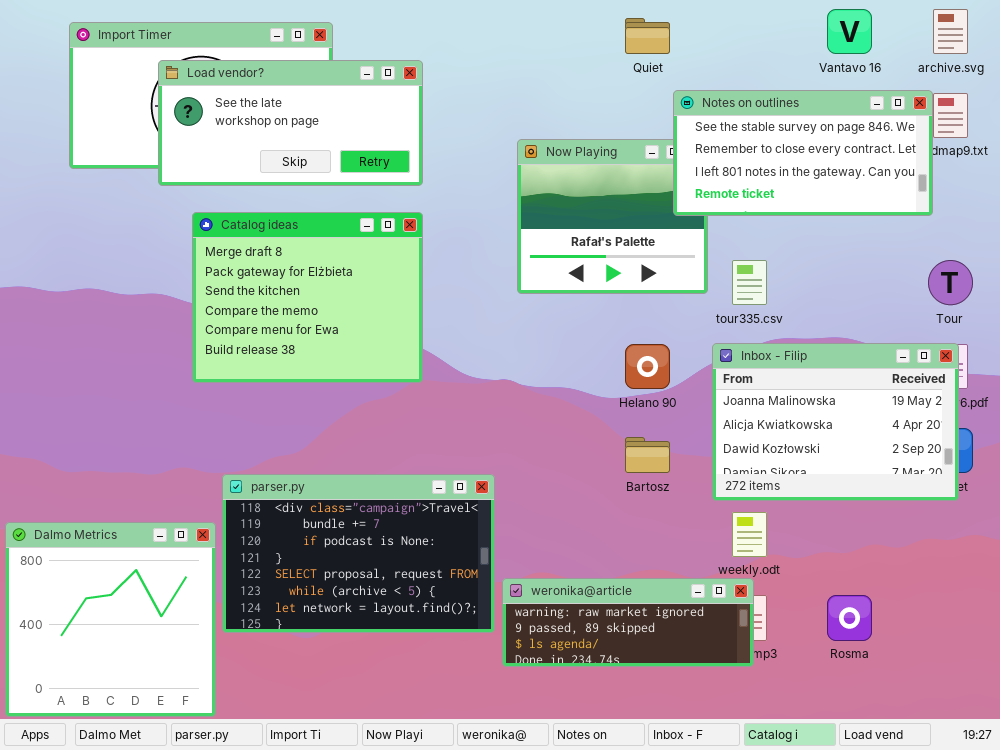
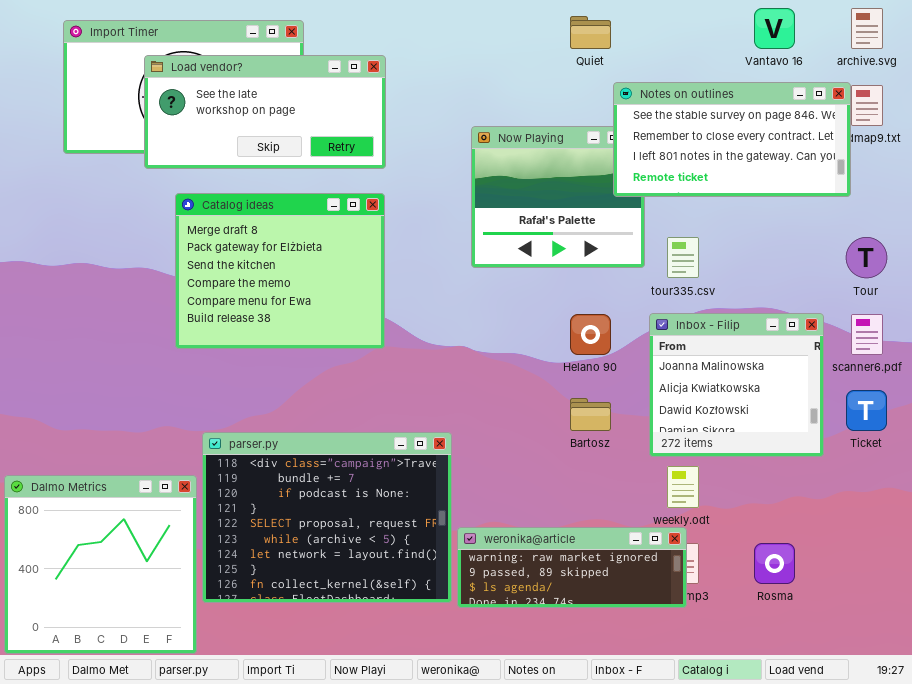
Inbox - Filip: [712,343,959,501] -> [649,313,824,457], resized
parser.py: [222,474,495,633] -> [202,432,452,603], resized

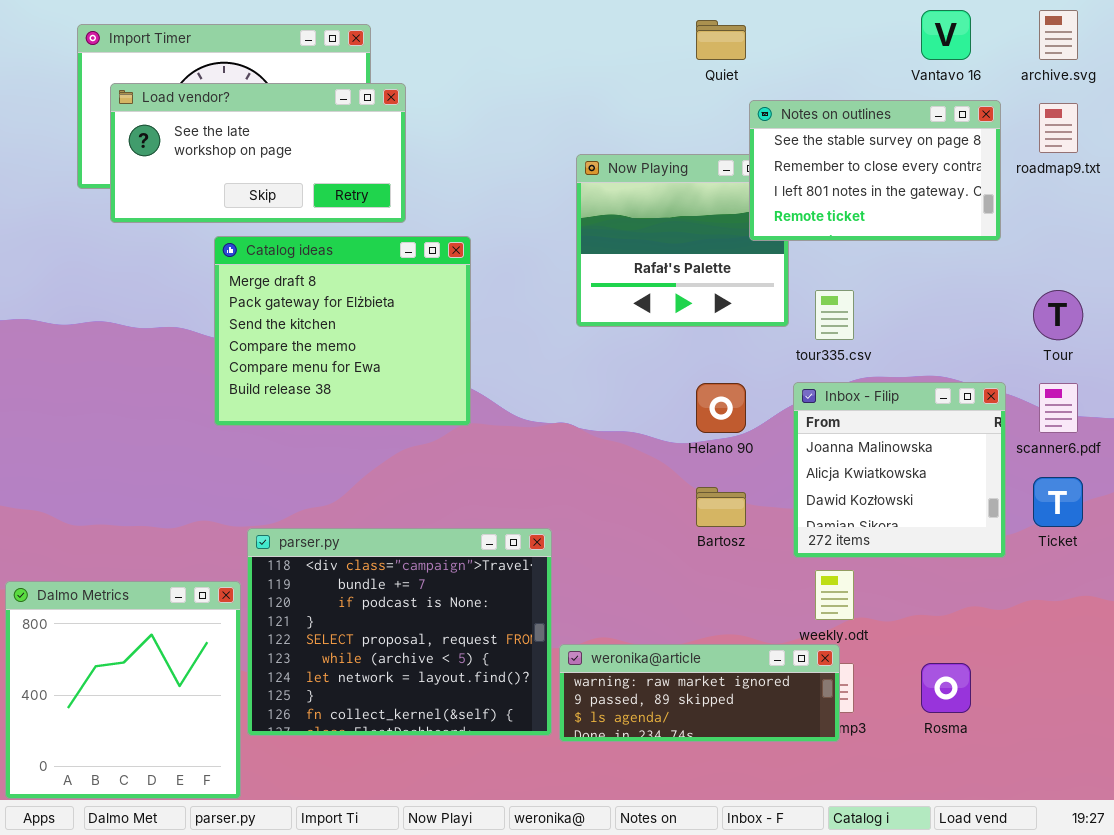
Load vendor?: [144,55,386,169] -> [110,83,406,223], moved
Notes on outlines: [613,82,851,197] -> [749,100,1001,241], resized

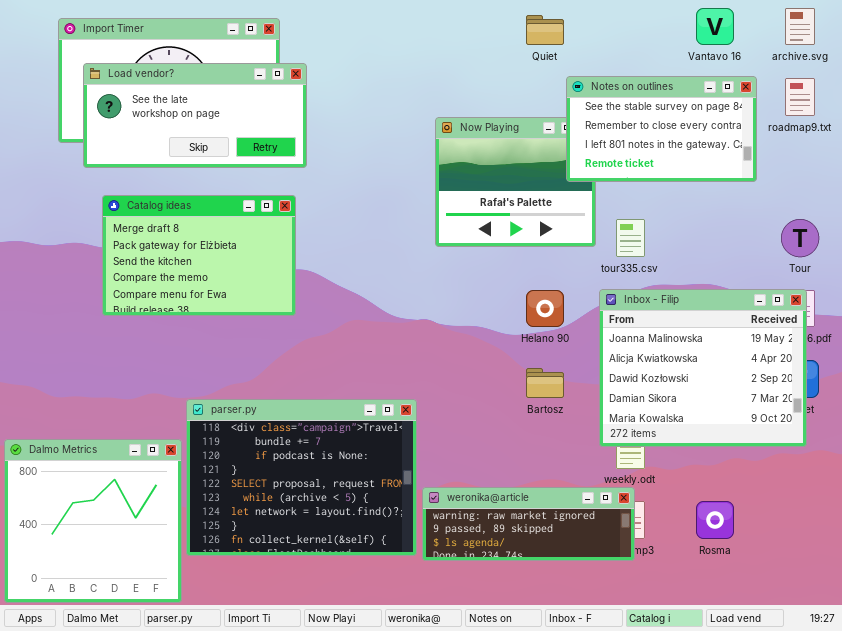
Catalog ideas: [214,236,471,426] -> [102,195,296,316], moved, resized
Inbox - Filip: [793,382,1006,558] -> [599,289,807,447], resized

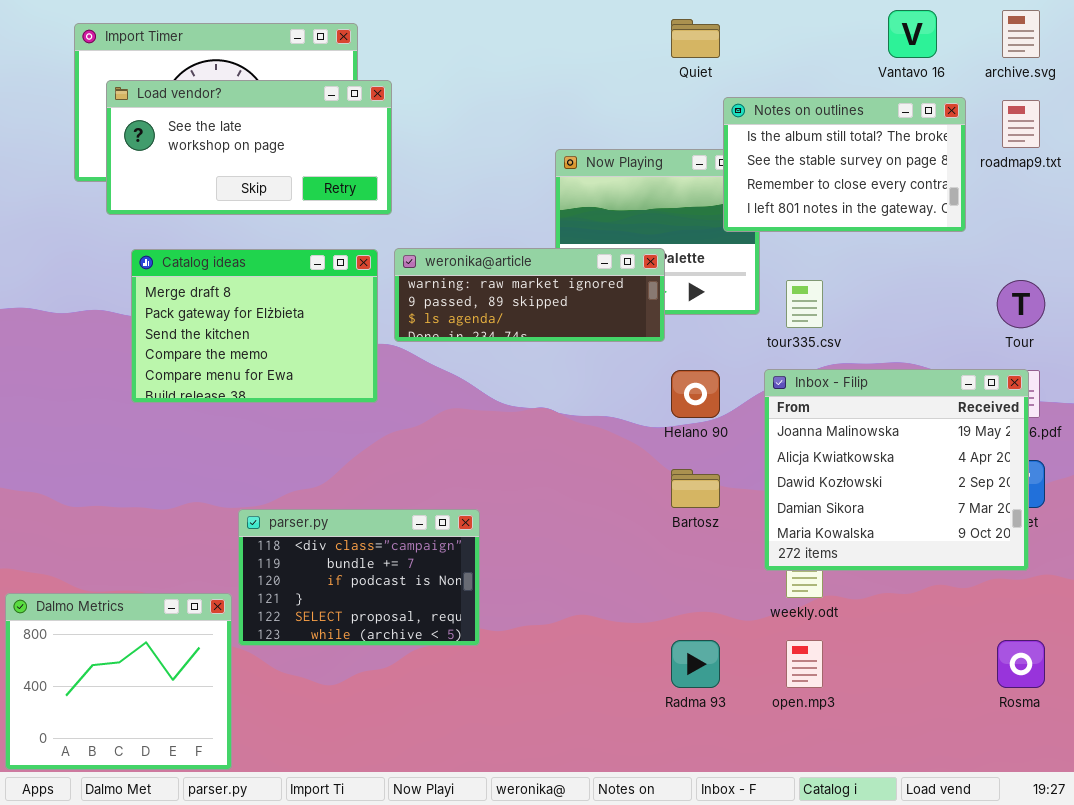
Notes on outlines: [566,76,757,182] -> [723,97,966,232], scrolled up 1 row
parser.py: [186,399,417,556] -> [238,509,480,646], resized
Dalmo Metrics: [4,439,182,603] -> [5,593,232,770], resized
weronika@article: [422,487,635,561] -> [394,248,665,342], moved
Rosma: [696,501,734,539] -> [997,640,1045,688], moved

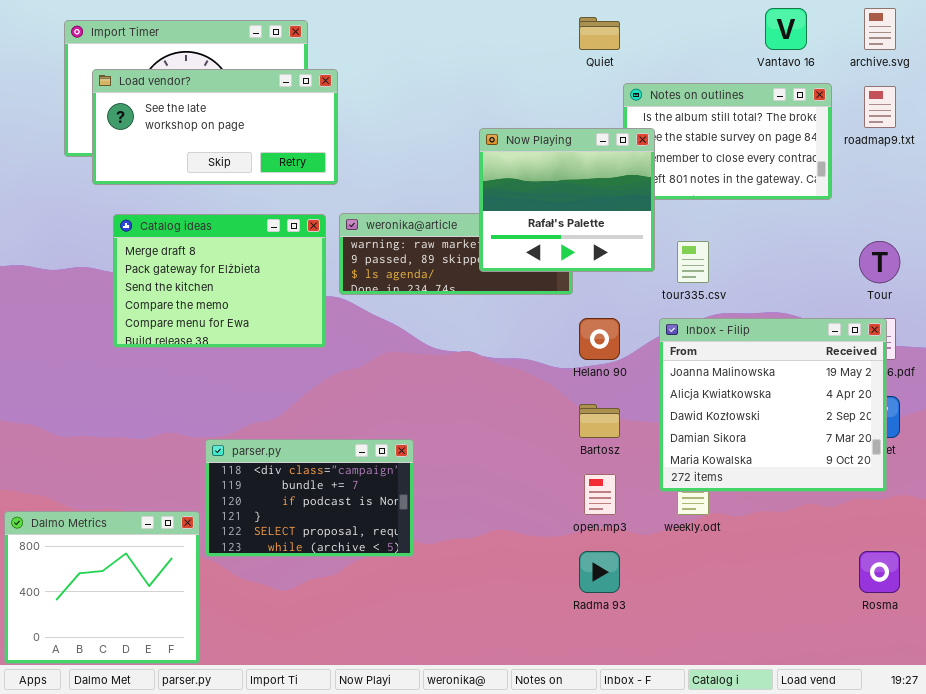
Now Playing: [555,149,760,315] -> [479,128,655,272], raised
open.mp3: [786,640,823,688] -> [584,474,616,515], moved

